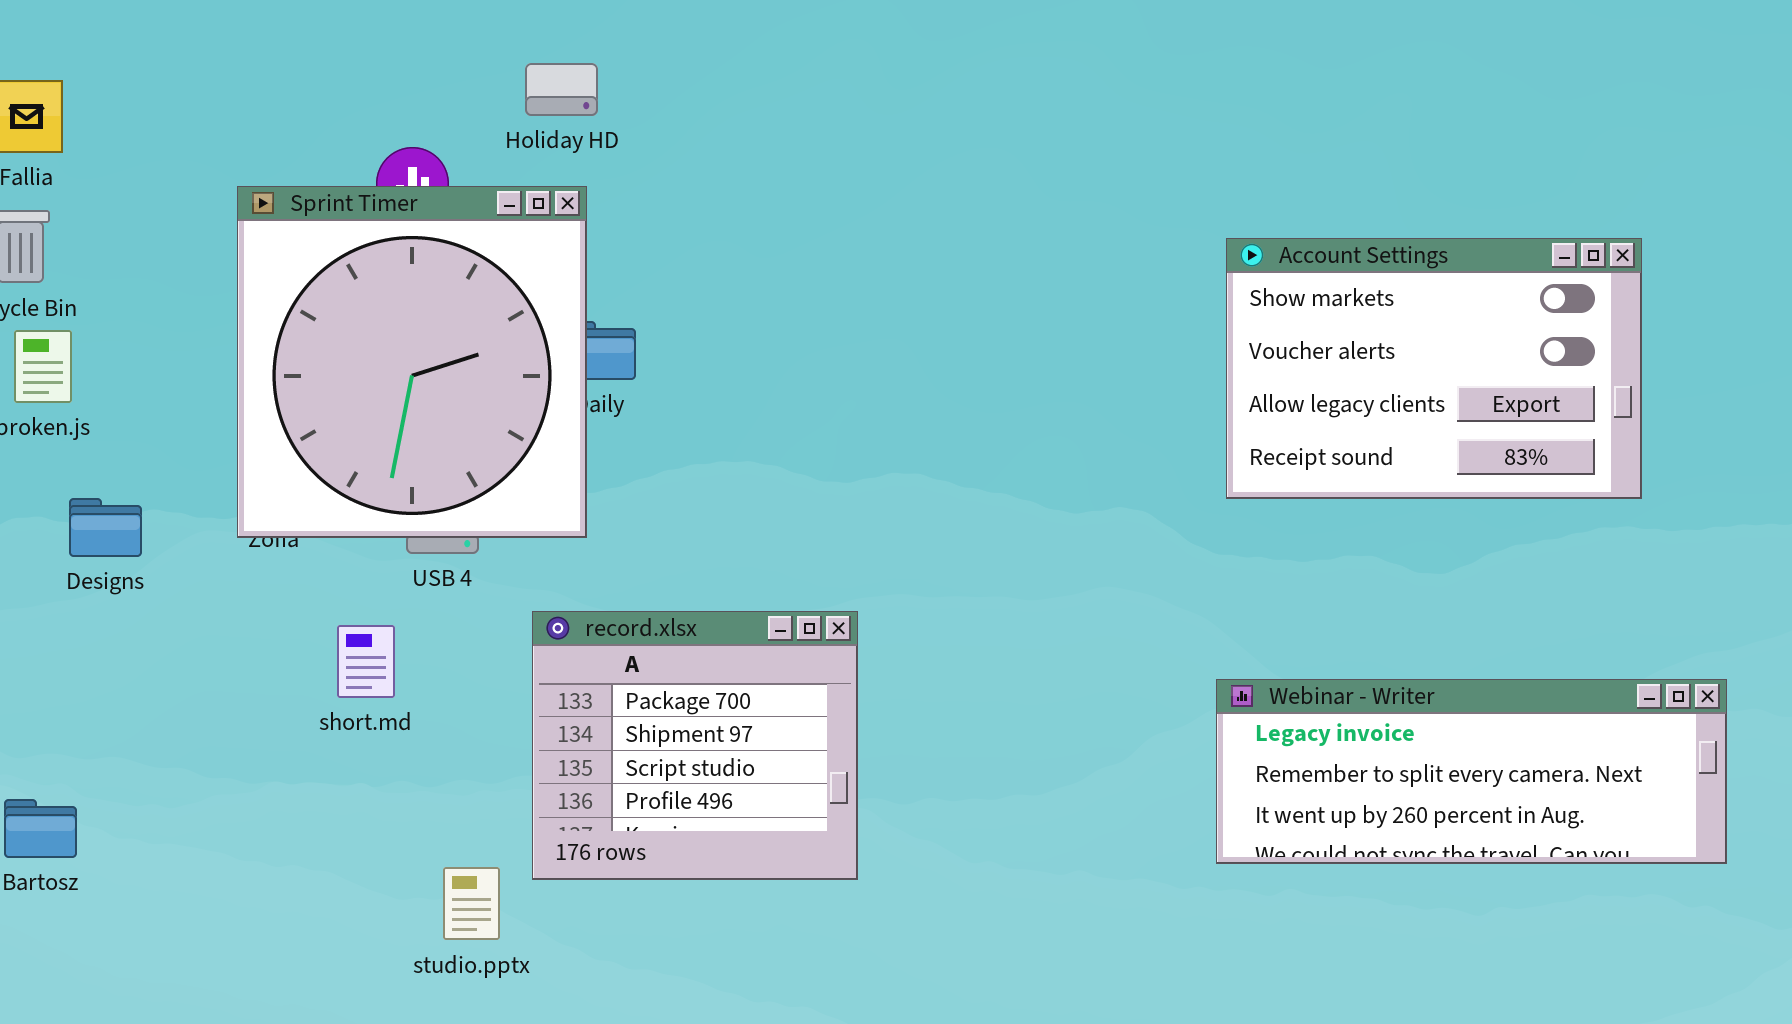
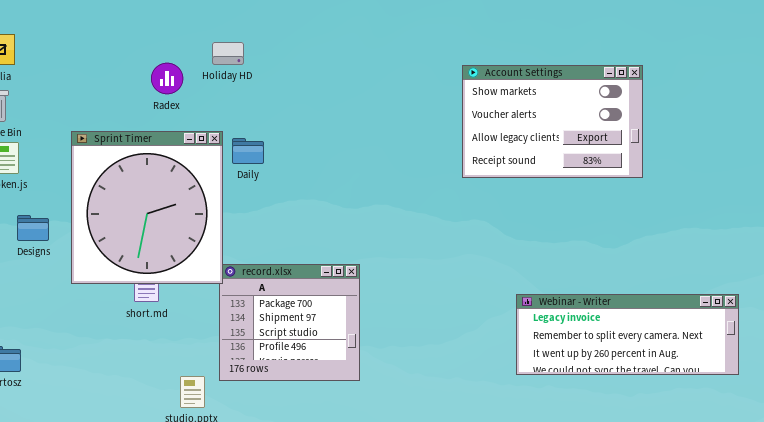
Holiday HD: [525,63,598,116] -> [212,42,244,65], moved
Sprint Timer: [237,186,587,538] -> [71,131,223,284], moved
Account Settings: [1226,238,1642,499] -> [462,65,643,178], moved

